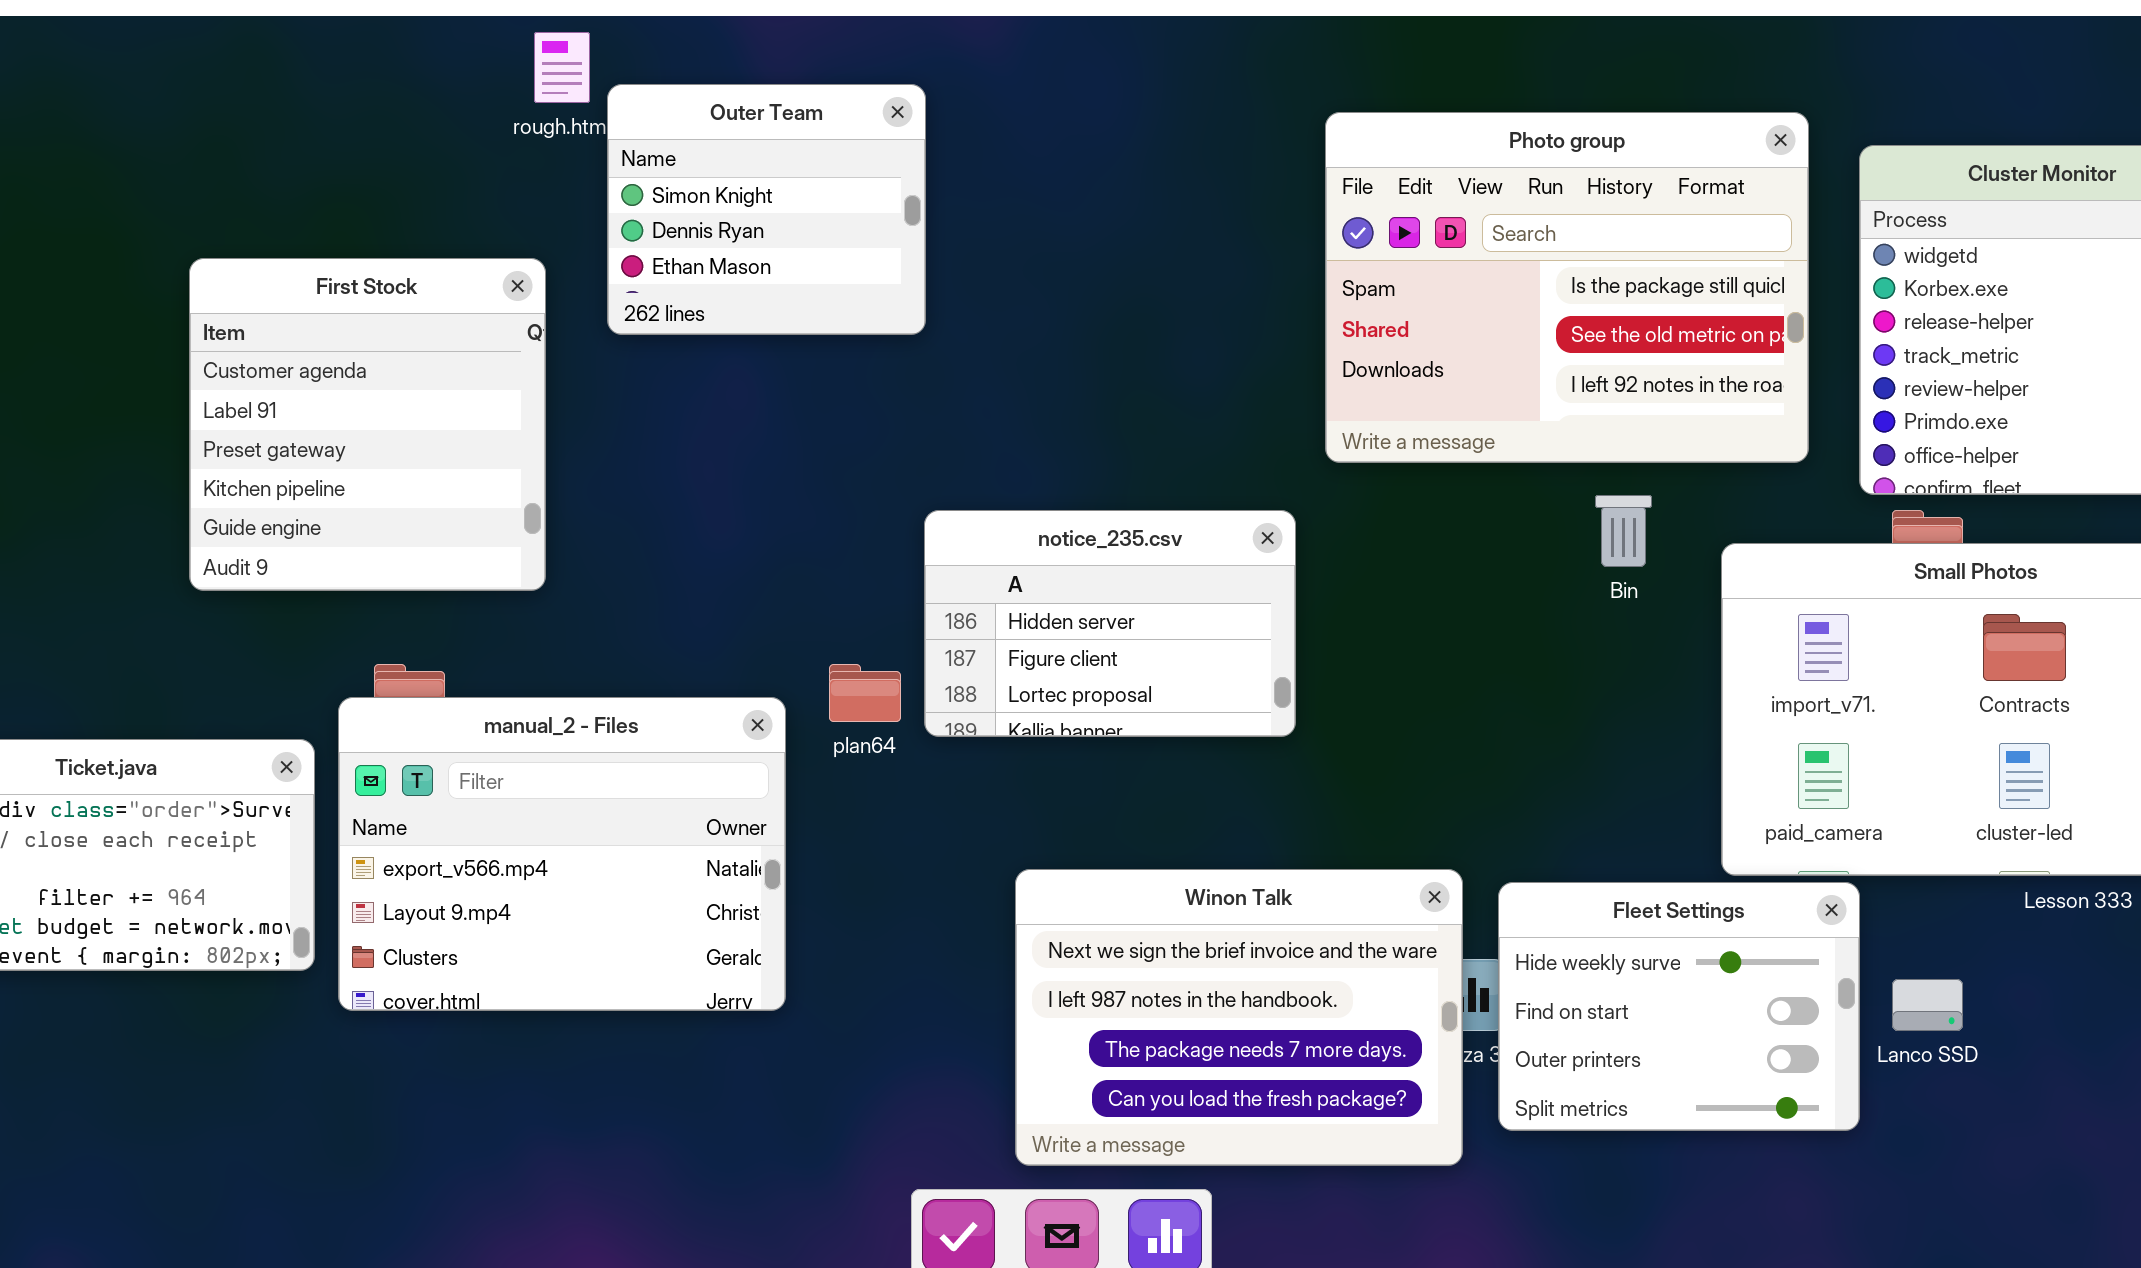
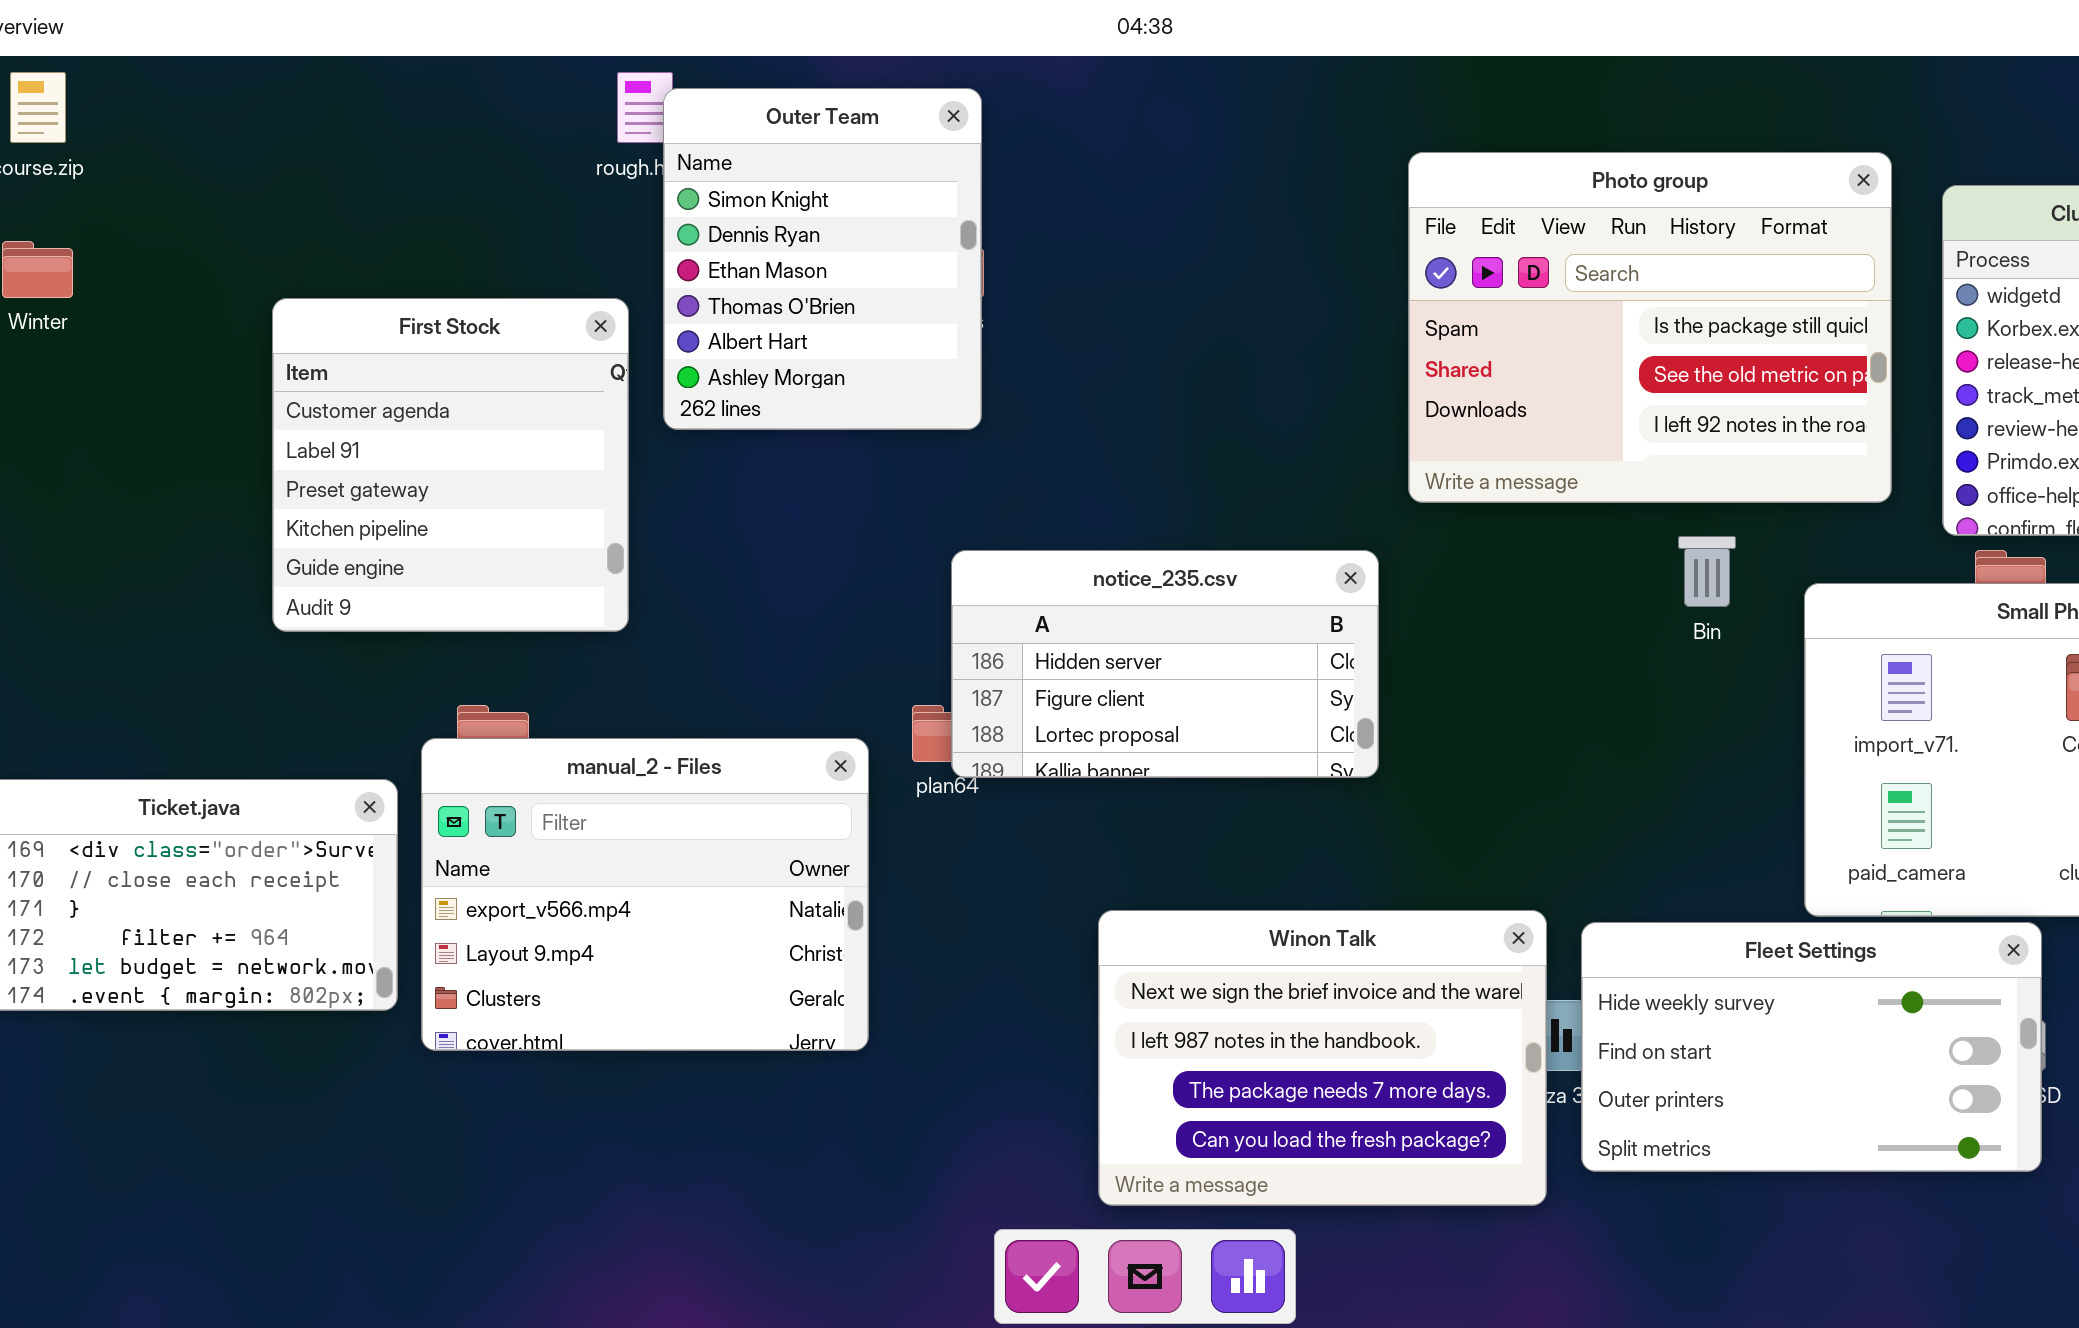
Outer Team: [607,84,926,335] -> [663,88,982,430], moved, resized
notice_235.csv: [924,510,1296,737] -> [951,550,1379,778], resized
Fleet Settings: [1498,882,1860,1131] -> [1581,922,2042,1172], resized

